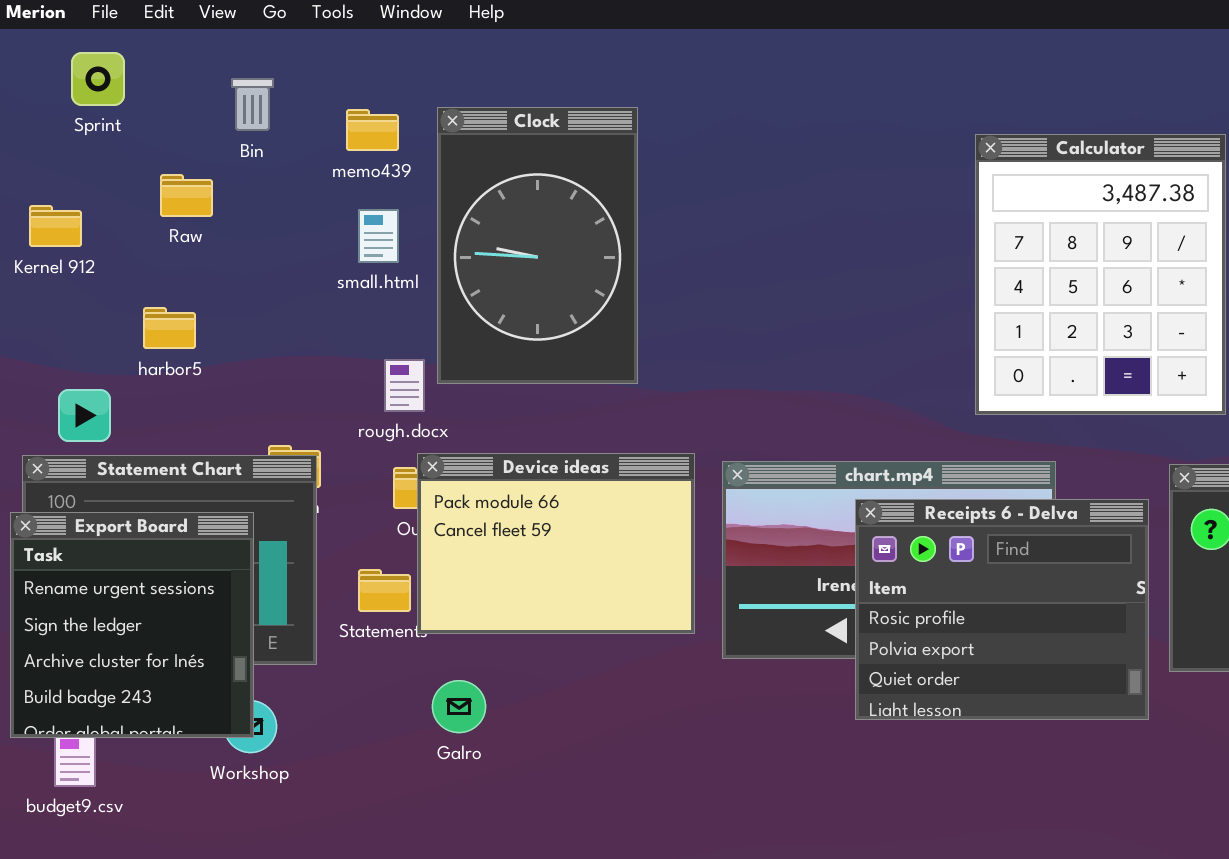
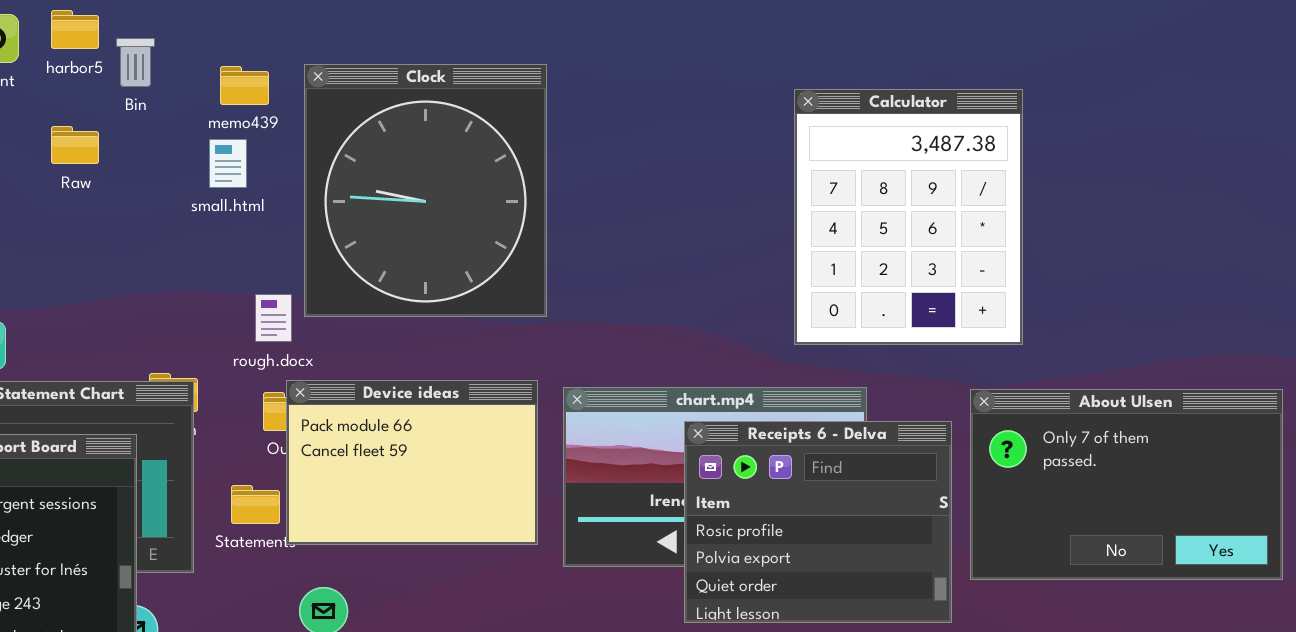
Clock: [437,107,638,384] -> [304,64,547,317], resized
small.html: [358,209,399,263] -> [209,139,247,188], moved
harbor5: [143,307,196,349] -> [51,10,99,49], moved

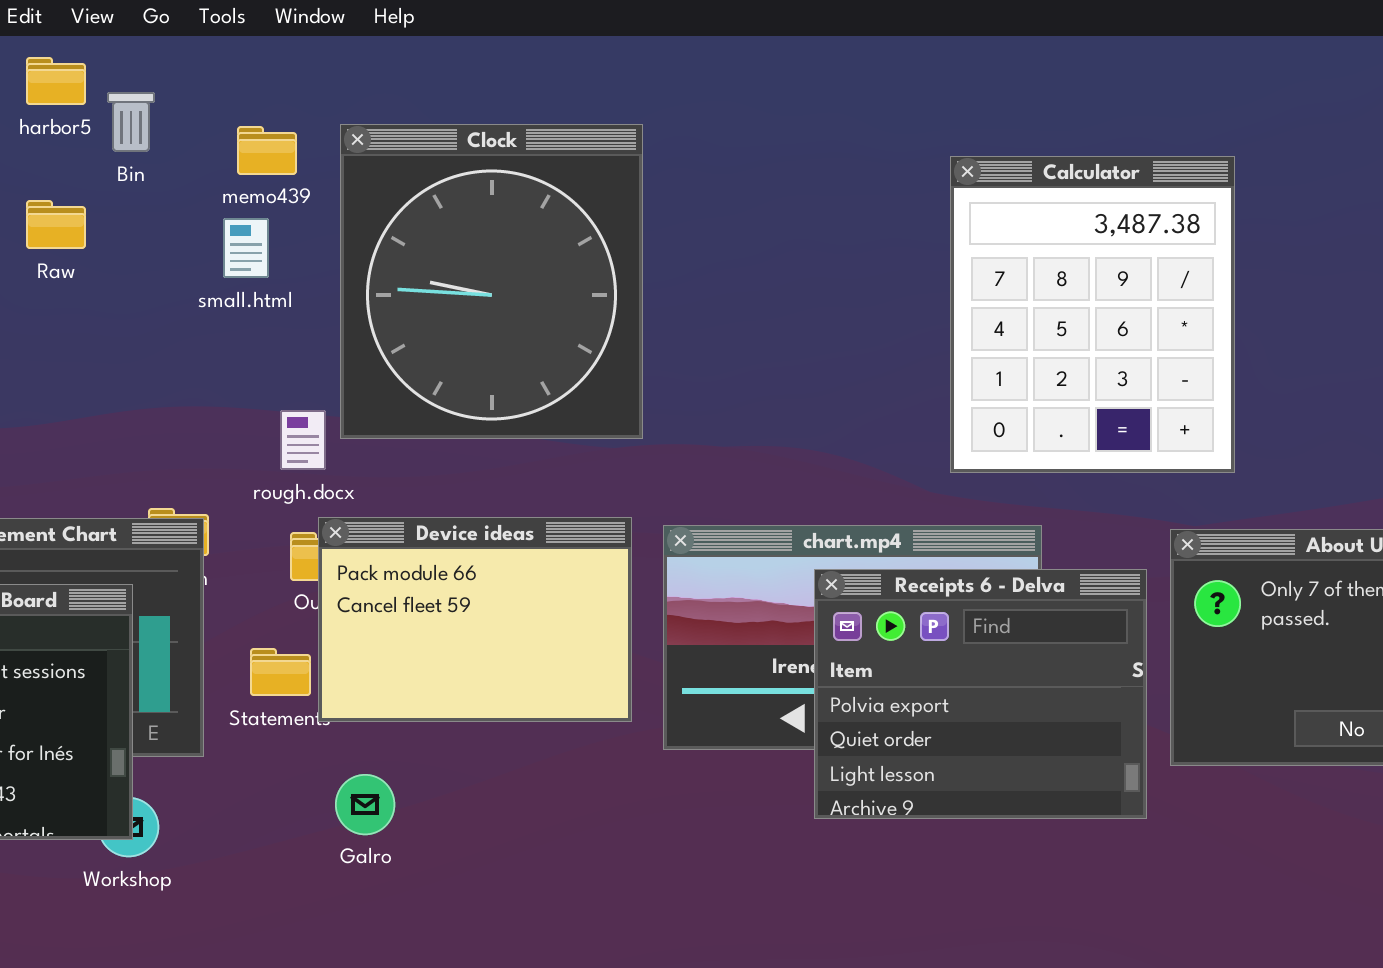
Receipts 6 - Delva: [684,421,952,623] -> [814,569,1147,819], scrolled down 1 row

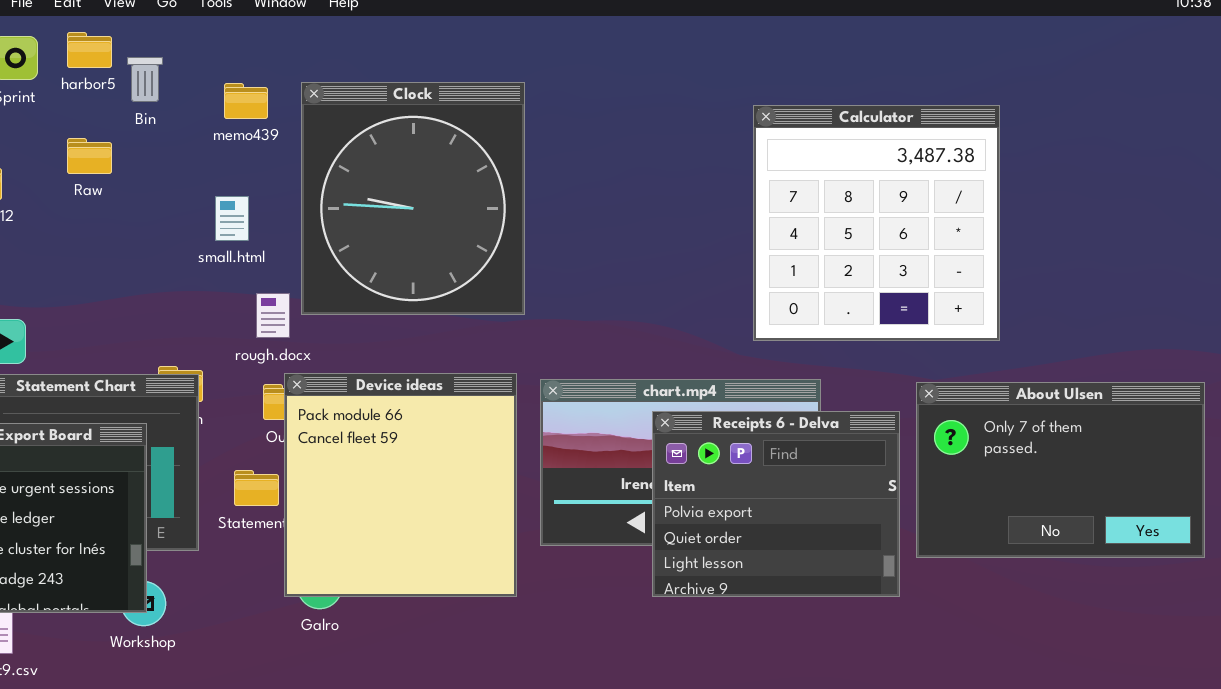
Calculator: [950,156,1235,473] -> [753,105,1000,341], resized
small.html: [223,218,269,278] -> [215,196,249,241], moved
Device ideas: [318,517,632,722] -> [284,373,517,597], resized

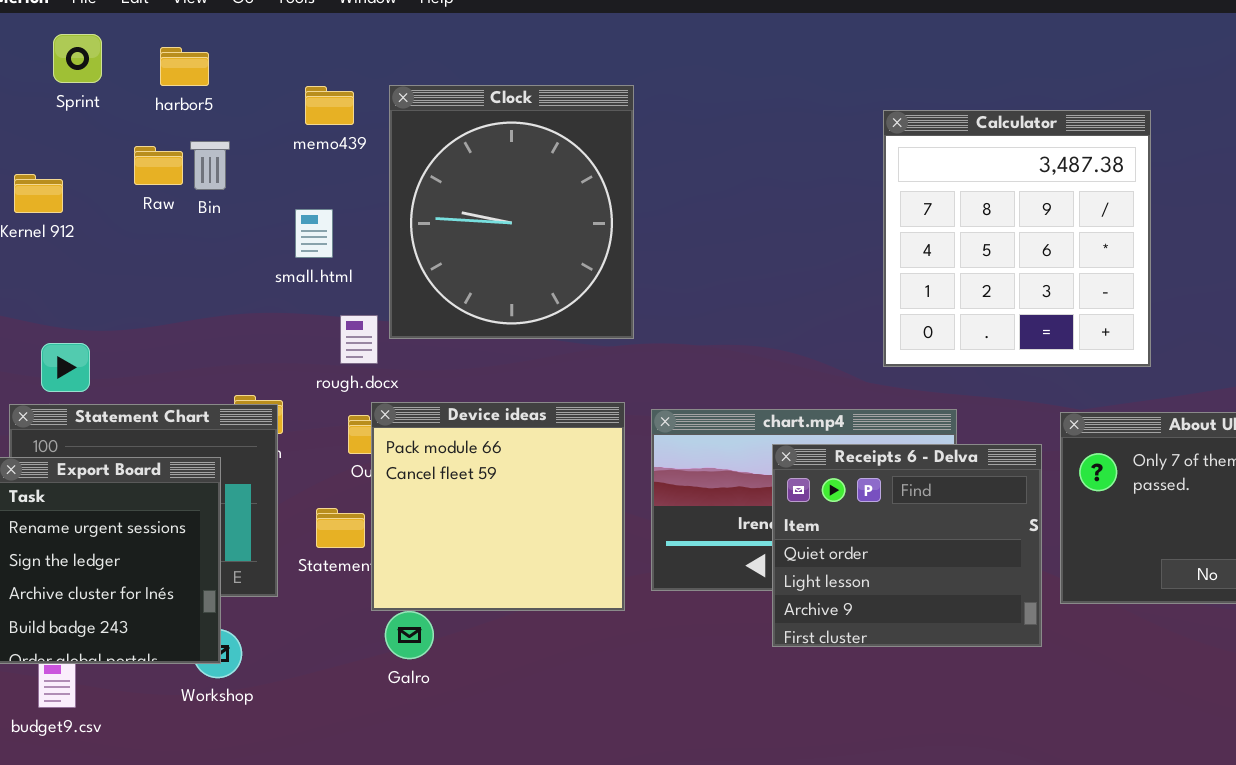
harbor5: [67,32,112,68] -> [160,47,209,86], moved
Bin: [127,57,163,102] -> [190,141,230,190], moved
Device ideas: [284,373,517,597] -> [371,402,625,611], resized
Receipts 6 - Delva: [652,411,900,597] -> [772,444,1042,647], scrolled down 1 row

